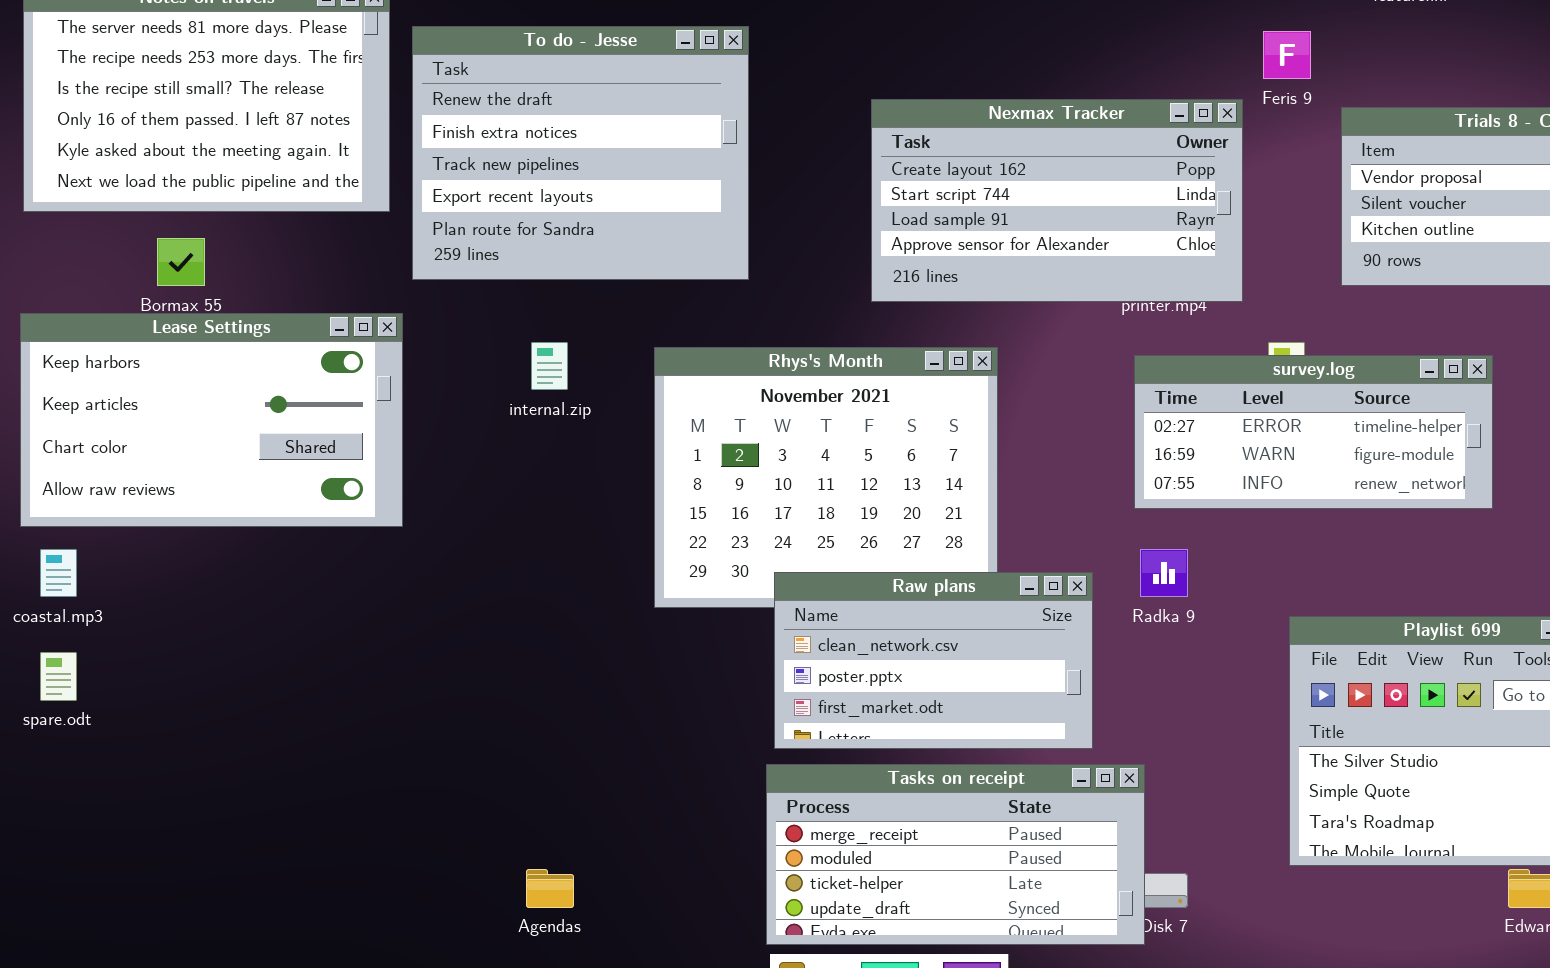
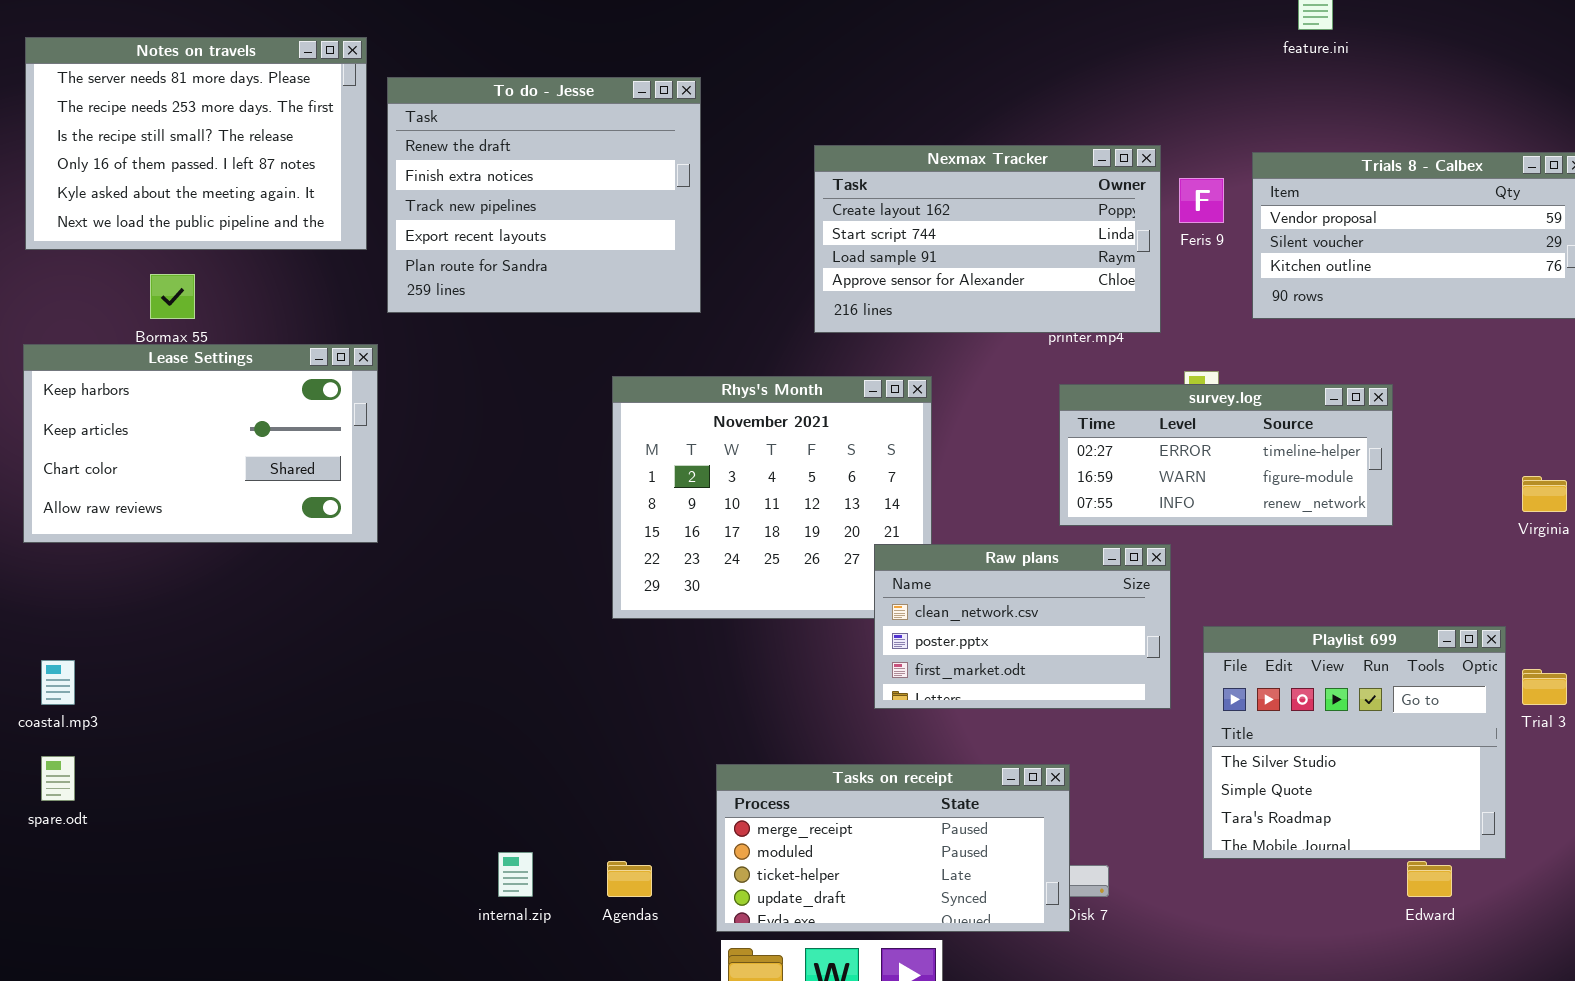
Feris 9: [1263,31,1311,79] -> [1179,178,1224,223], moved
internal.zip: [531,342,568,390] -> [498,852,533,897], moved
coastal.mp3: [40,549,77,597] -> [41,660,75,705], moved
Raw plans: [774,572,1093,749] -> [874,544,1171,709], moved
spare.odt: [40,652,77,701] -> [41,756,75,801], moved
Agendas: [526,869,574,908] -> [607,861,652,897], moved

